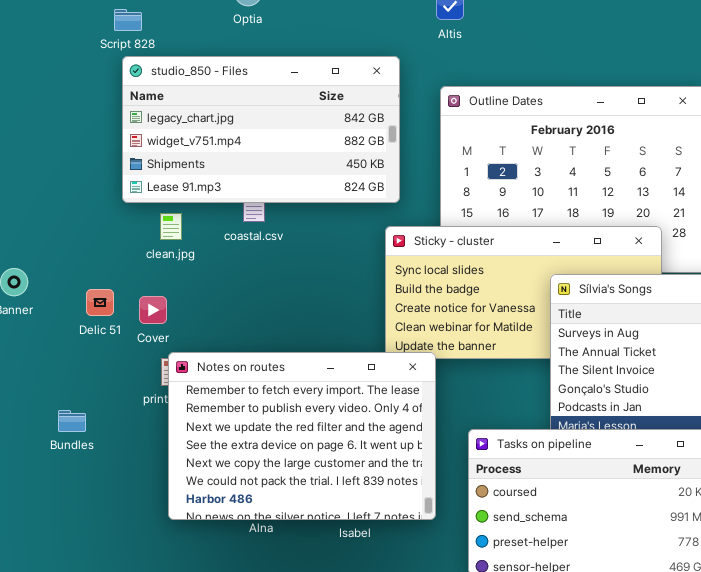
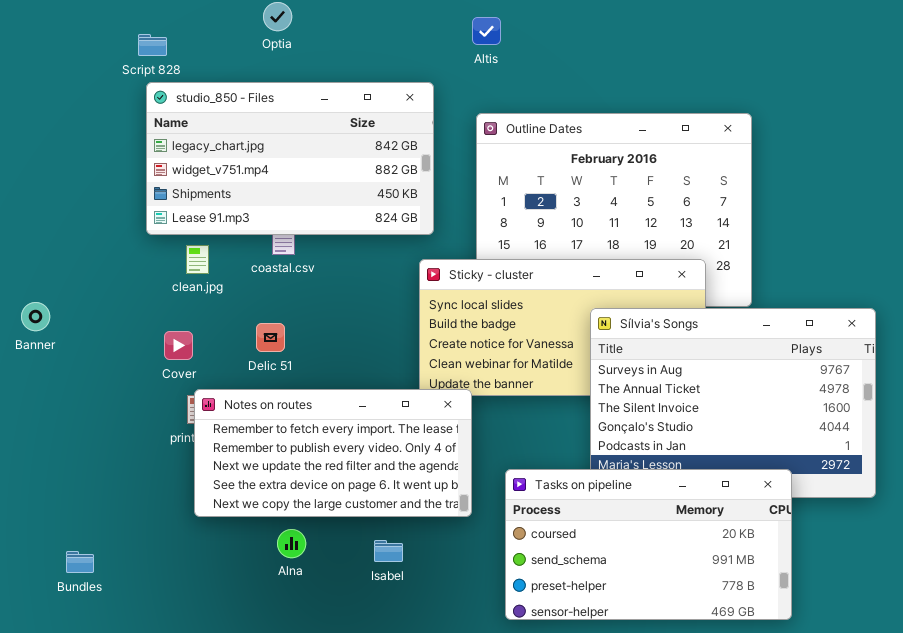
Delic 51: [86,289,114,316] -> [256,323,285,352], moved
Notes on routes: [168,352,436,520] -> [194,389,472,517], resized
Bundles: [58,410,86,432] -> [66,551,94,573], moved

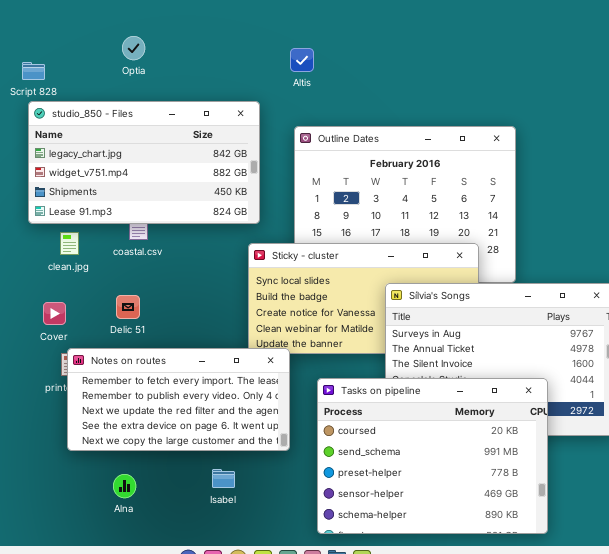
Tasks on pipeline: [505,469,792,620] -> [317,378,548,534], resized
Alna: [277,529,306,558] -> [113,474,136,498], moved

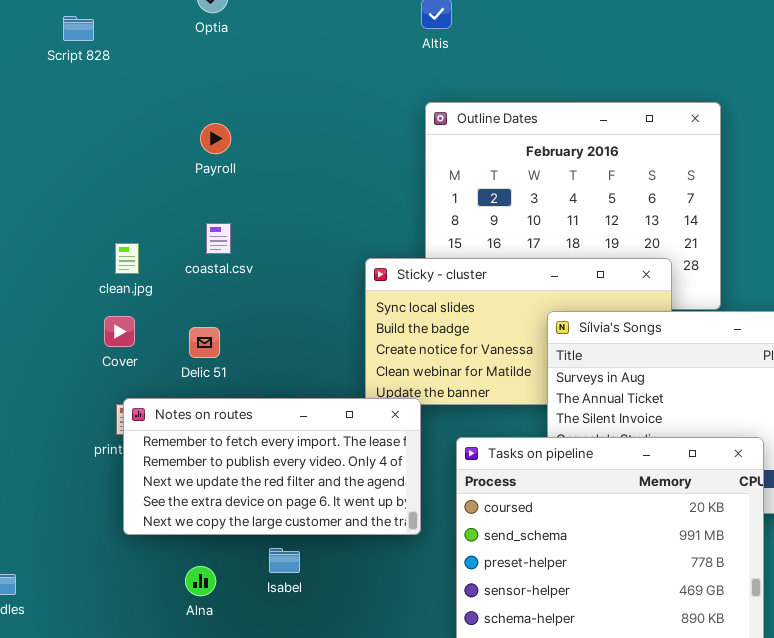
studio_850 - Files: [28,101,260,224] -> none, closed
Cover: [43,302,66,325] -> [104,316,135,347], moved
Isabel: [212,469,235,488] -> [269,548,300,573], moved

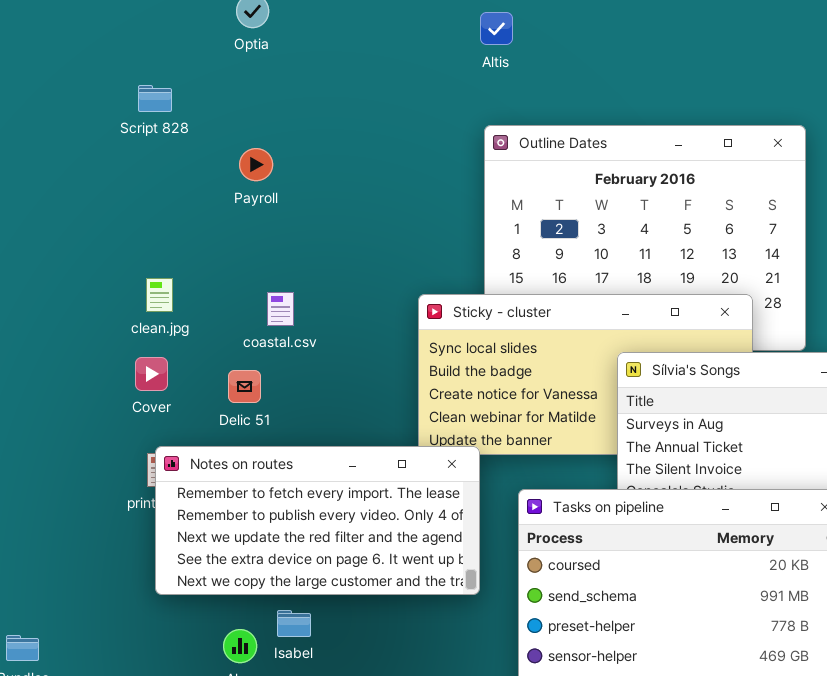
Script 828: [63,16,94,41] -> [138,85,172,112], moved
coastal.csv: [206,223,231,254] -> [267,292,294,326], moved
Isabel: [269,548,300,573] -> [277,610,311,637], moved

